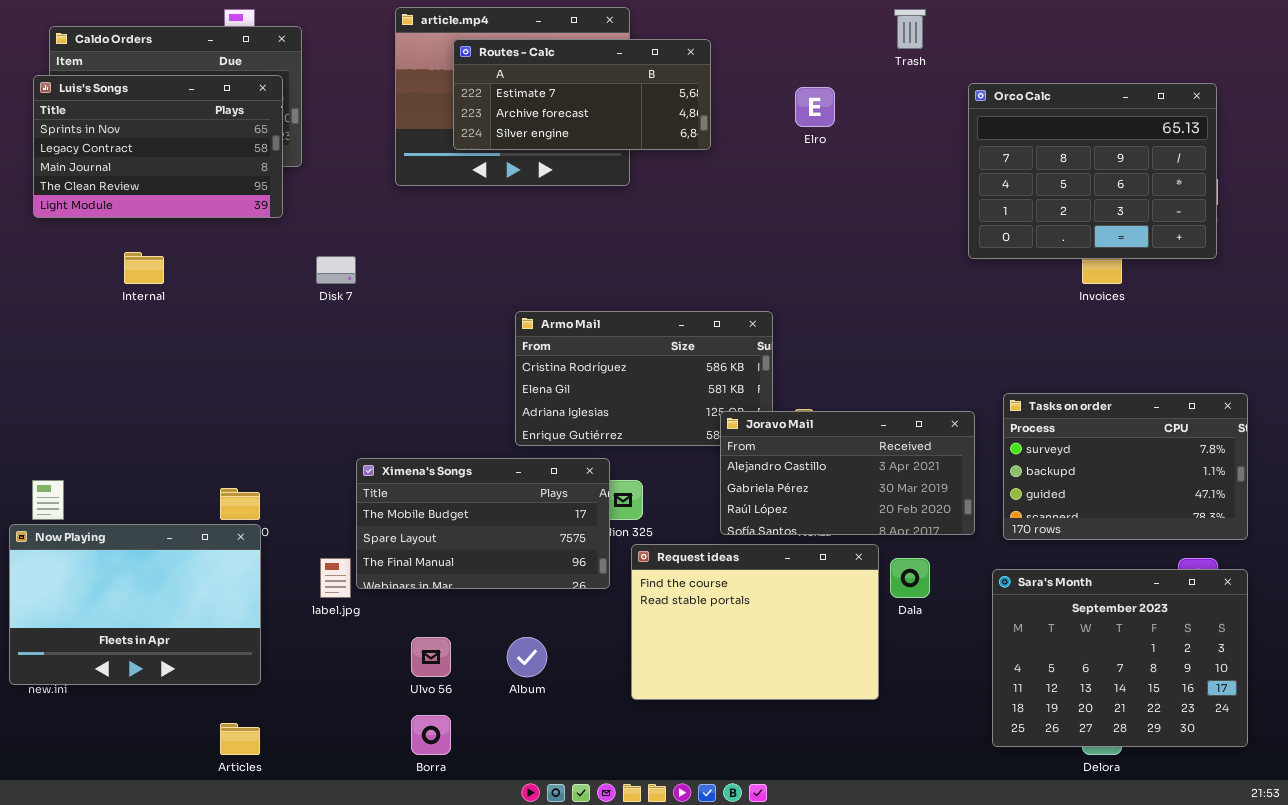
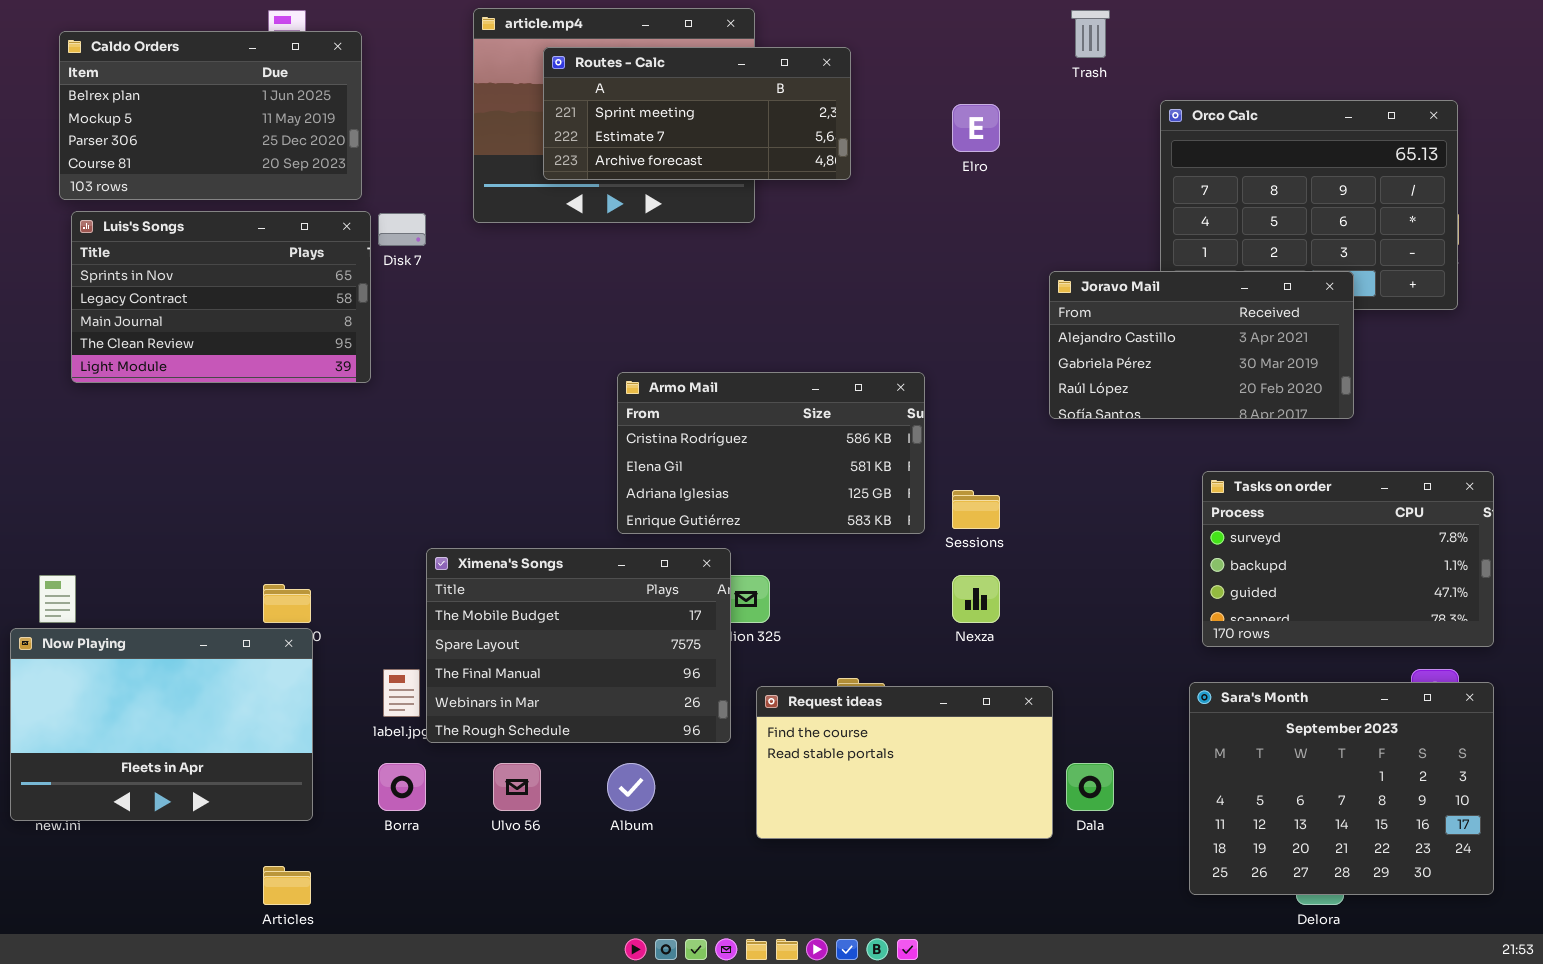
Routes - Calc: [453,39,711,150] -> [543,47,851,180], scrolled up 1 row
Luis's Songs: [33,75,283,218] -> [71,211,371,383], moved
Disk 7: [316,256,356,284] -> [378,213,426,246], moved
Joravo Mail: [720,411,975,535] -> [1049,271,1354,419], moved
Ximena's Songs: [356,458,610,589] -> [426,548,731,743], resized
Request ideas: [631,544,879,700] -> [756,686,1053,839], resized
Dala: [890,558,930,598] -> [1066,763,1114,811], moved
Borra: [411,715,451,755] -> [378,763,426,811], moved

